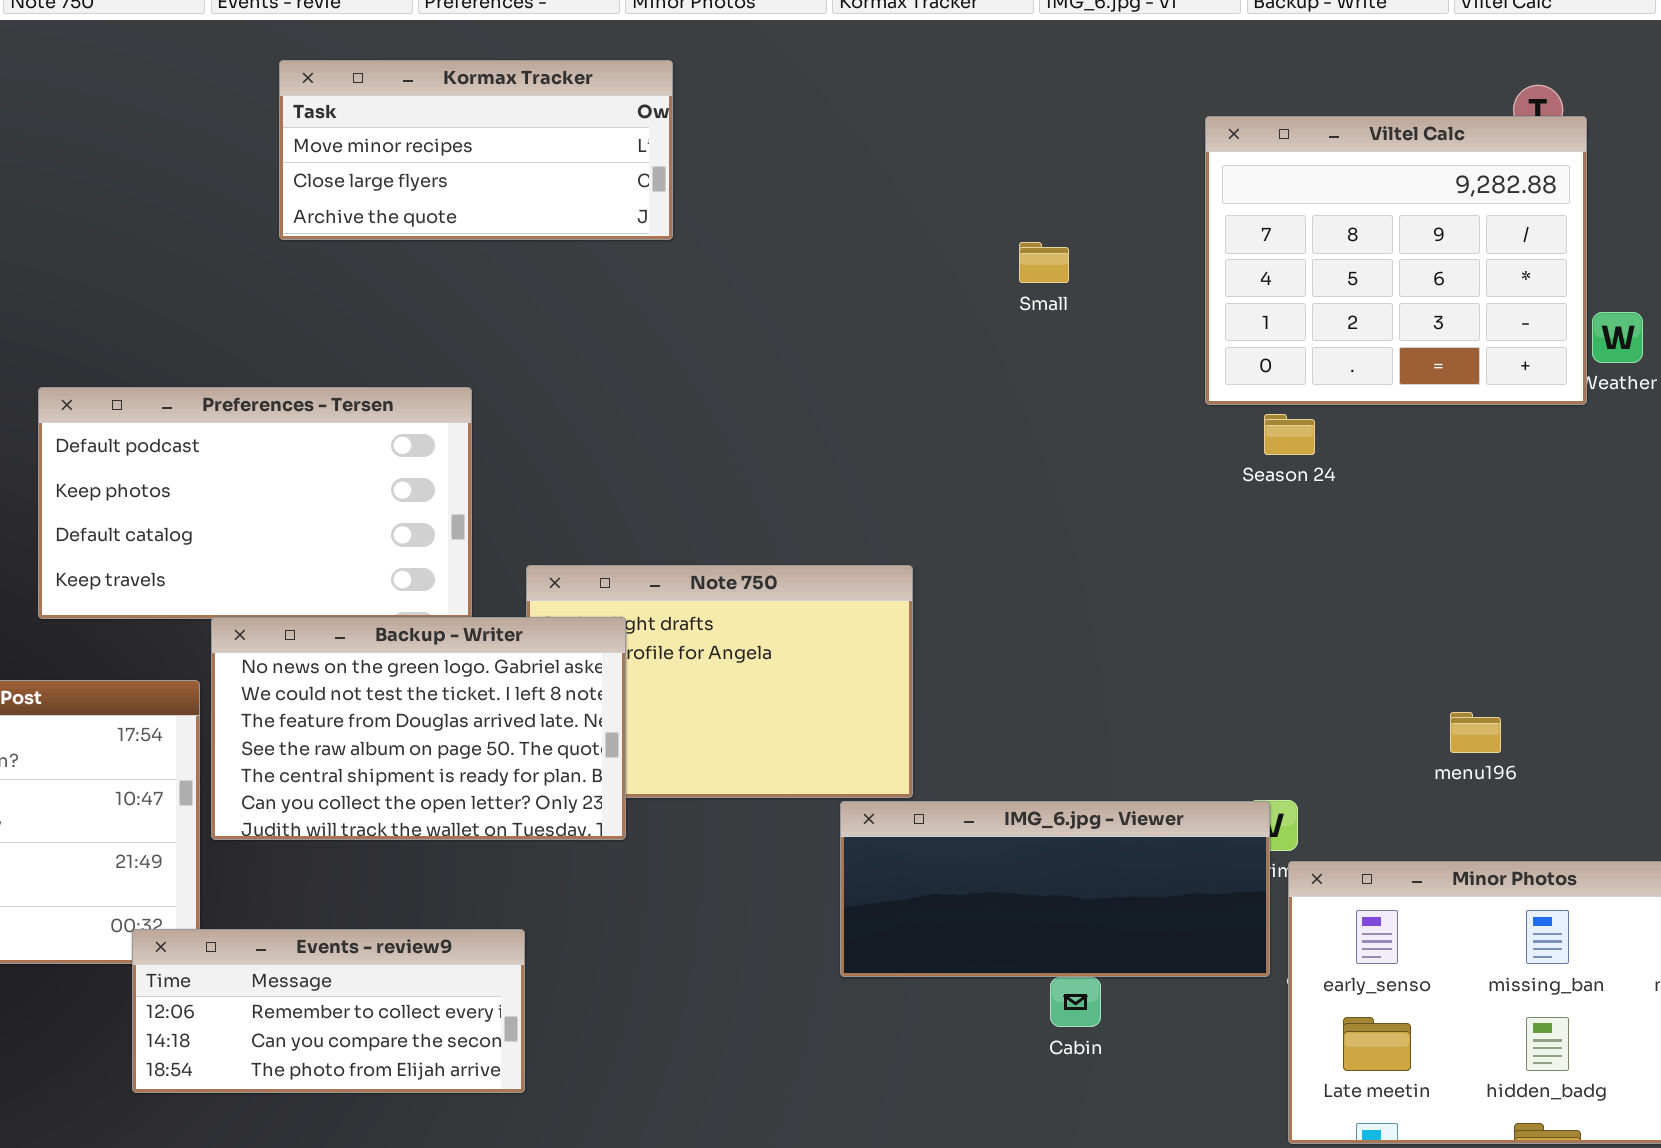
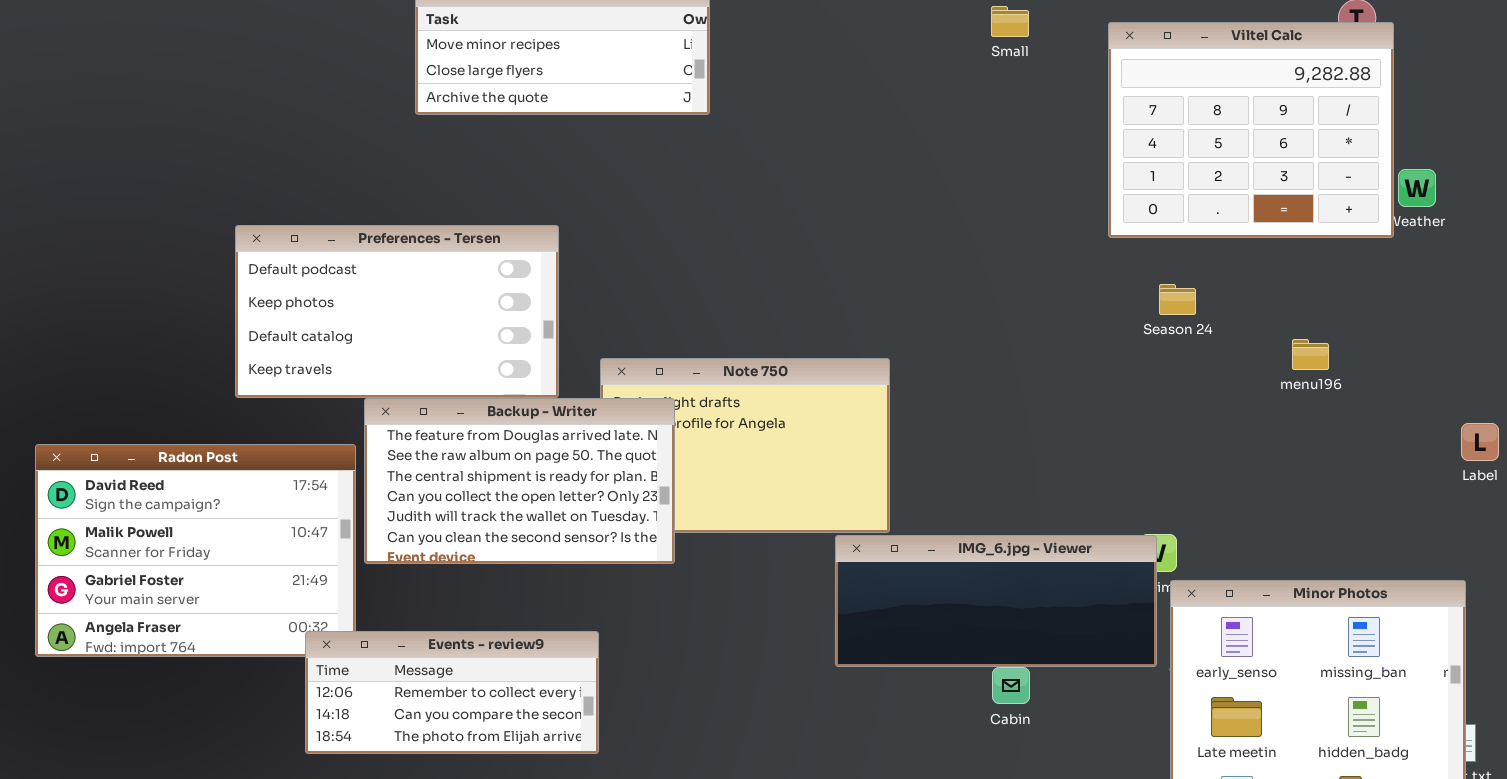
Small: [1019,242,1069,283] -> [991,6,1029,37], moved
Season 24: [1264,414,1315,455] -> [1159,284,1196,315], moved
Backup - Writer: [211,617,626,840] -> [364,398,675,564], scrolled down 2 rows
menu196: [1450,712,1501,753] -> [1292,339,1329,370], moved

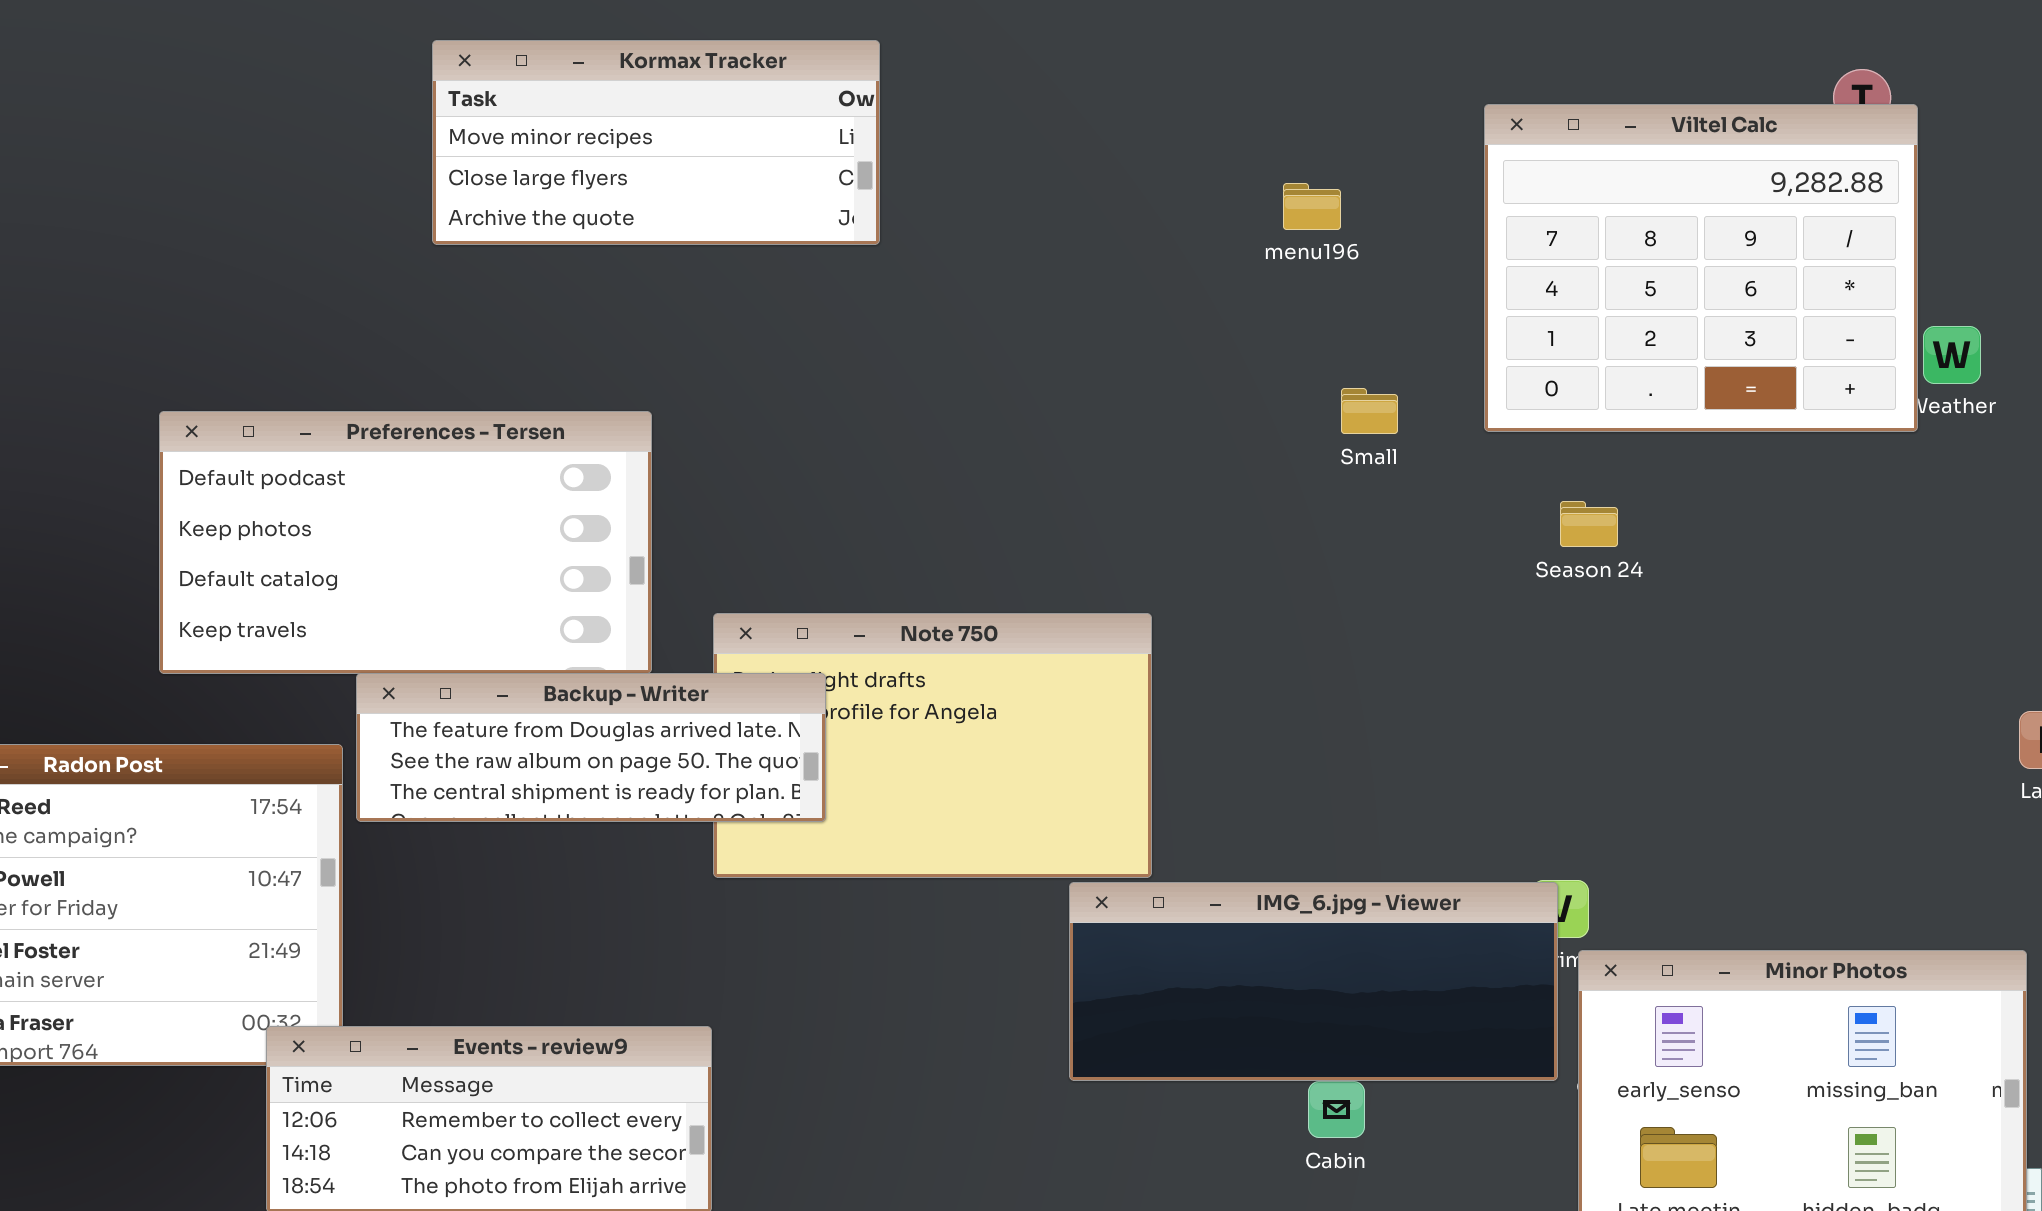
Small: [991,6,1029,37] -> [1341,388,1398,434], moved
menu196: [1292,339,1329,370] -> [1283,183,1341,230], moved
Backup - Writer: [364,398,675,564] -> [356,673,826,822], resized

